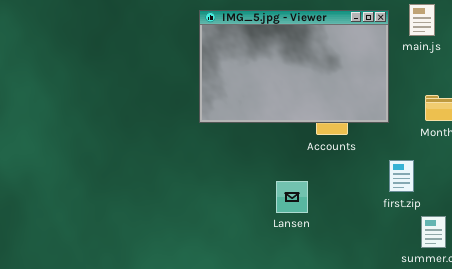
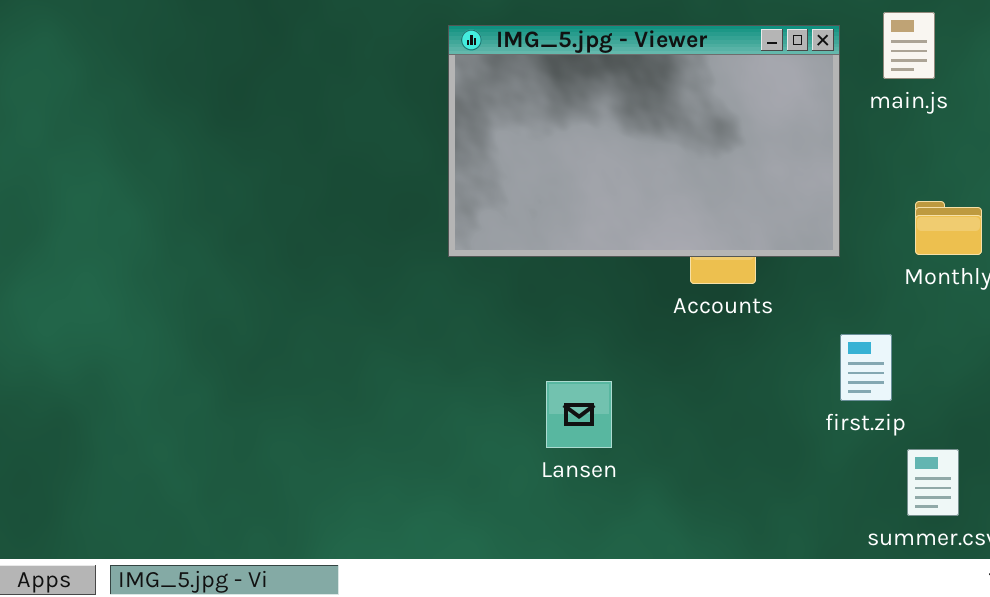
Lansen: [276,181,308,213] -> [546,381,612,448], moved

